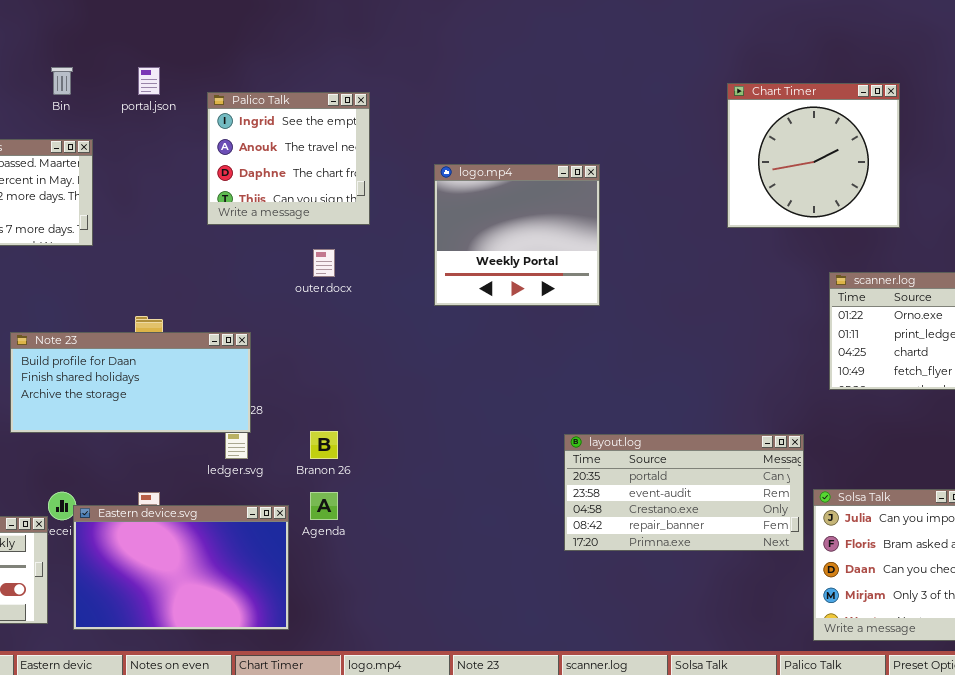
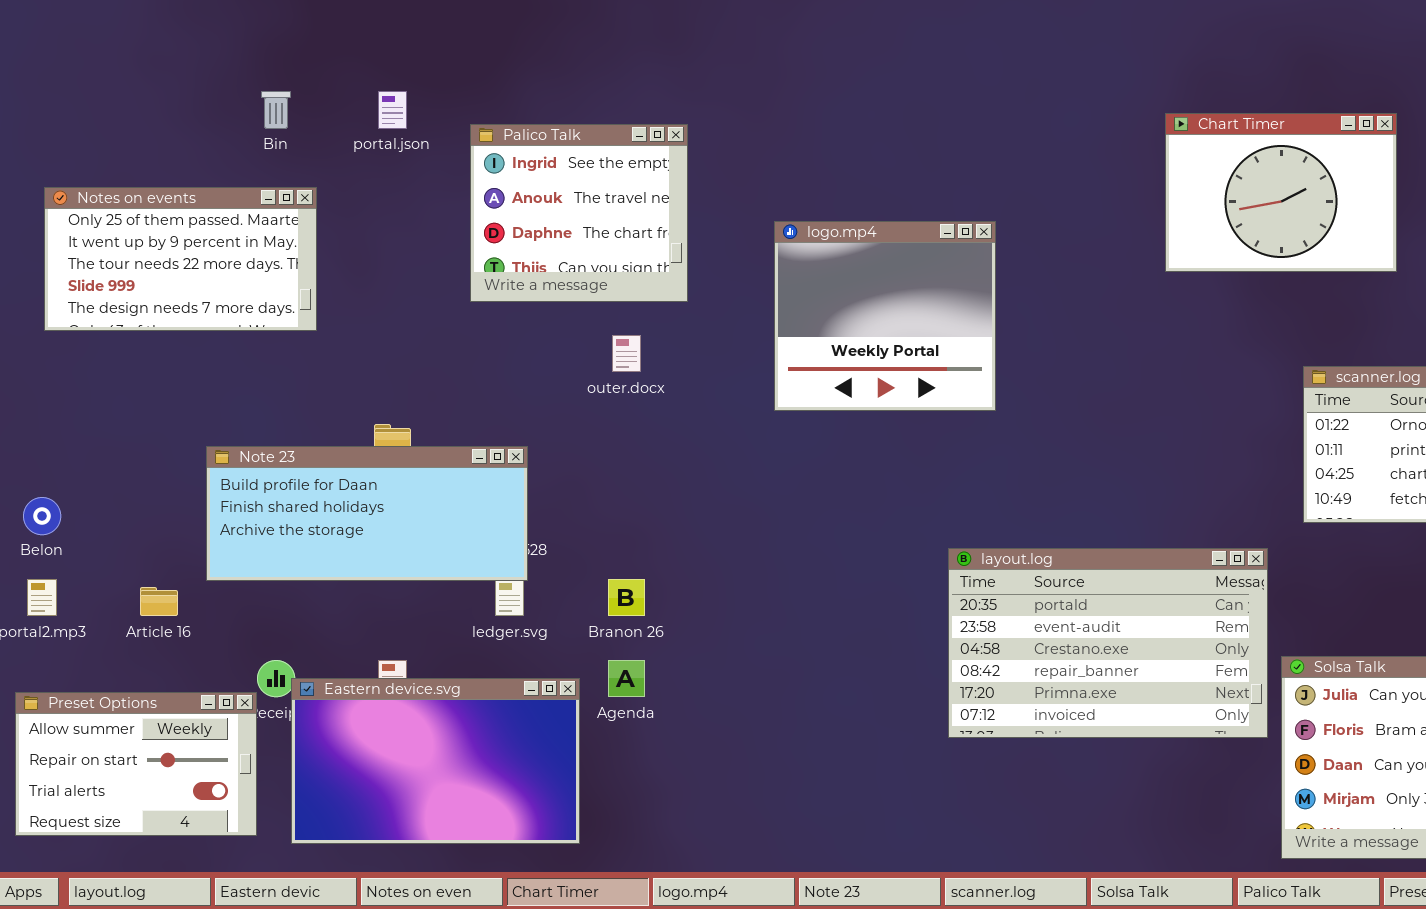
Chart Timer: [727,83,900,228] -> [1165,113,1397,272], resized
layout.log: [564,434,804,551] -> [948,548,1268,738], resized

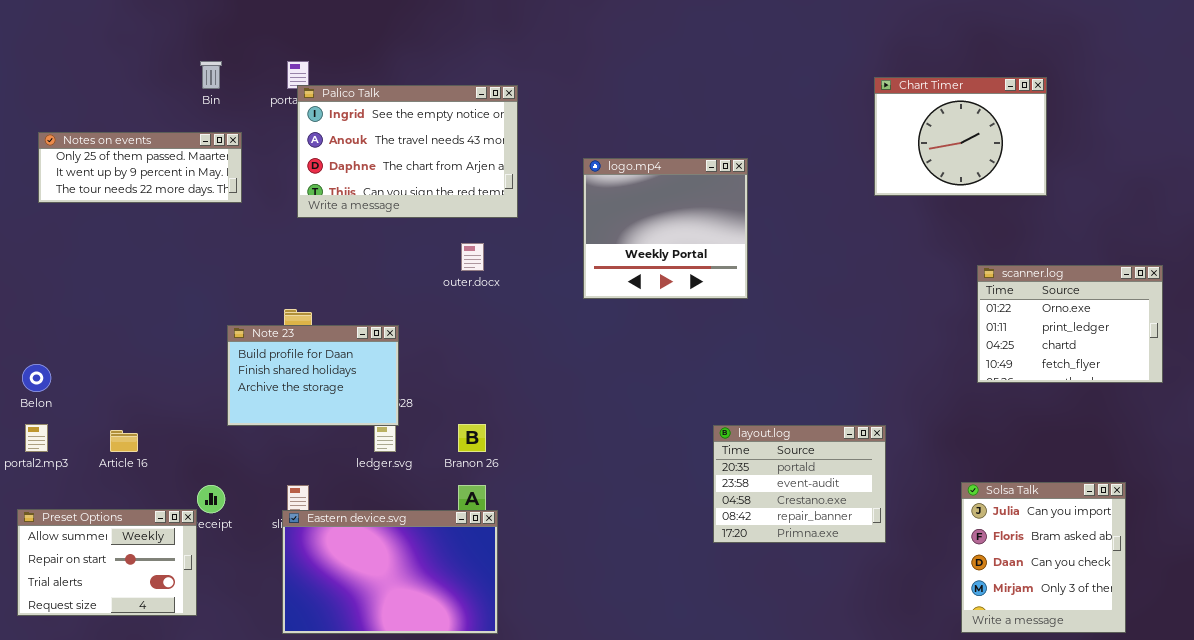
Palico Talk: [470,124,688,302] -> [297,85,518,218], resized
Notes on events: [44,187,317,331] -> [38,132,242,203], resized
Note 23: [206,446,528,581] -> [227,325,399,426], resized
layout.log: [948,548,1268,738] -> [713,425,886,543], resized
Eastern device.svg: [291,678,580,844] -> [282,510,498,634], moved

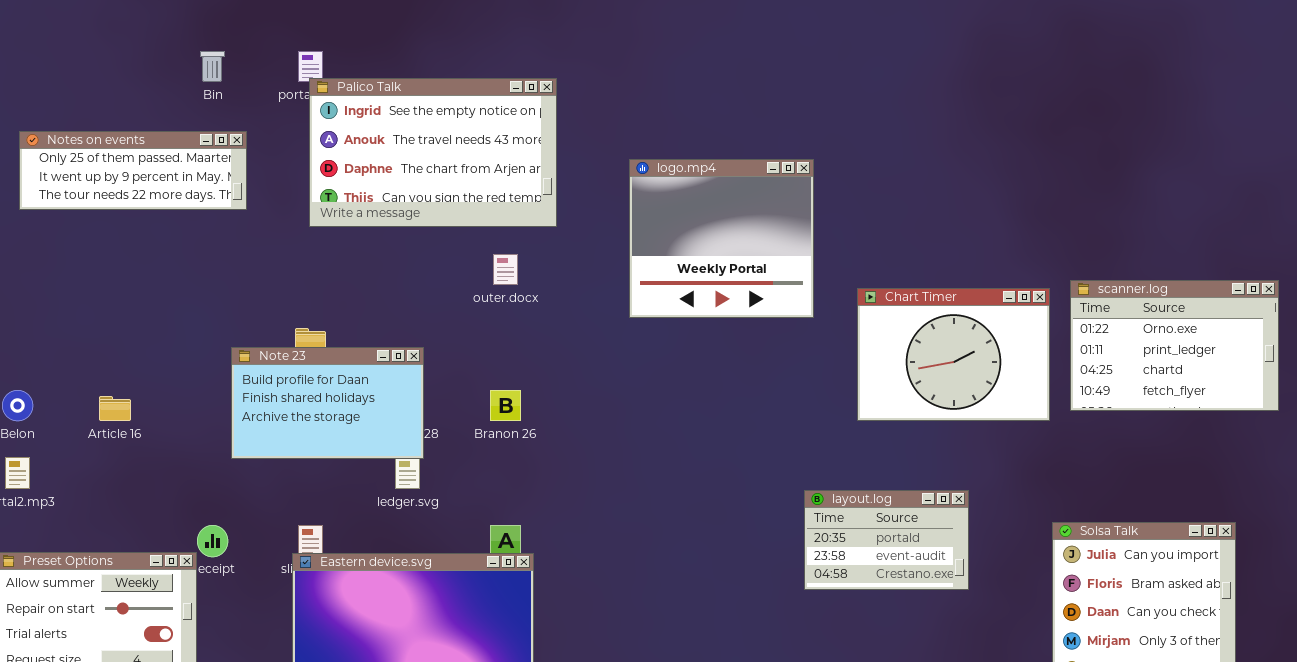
Chart Timer: [874,77,1047,196] -> [857,288,1050,421], moved
Branon 26: [458,424,486,452] -> [490,390,521,421], moved
layout.log: [713,425,886,543] -> [804,490,969,590], resized
Article 16: [110,430,138,452] -> [99,396,131,421], moved

